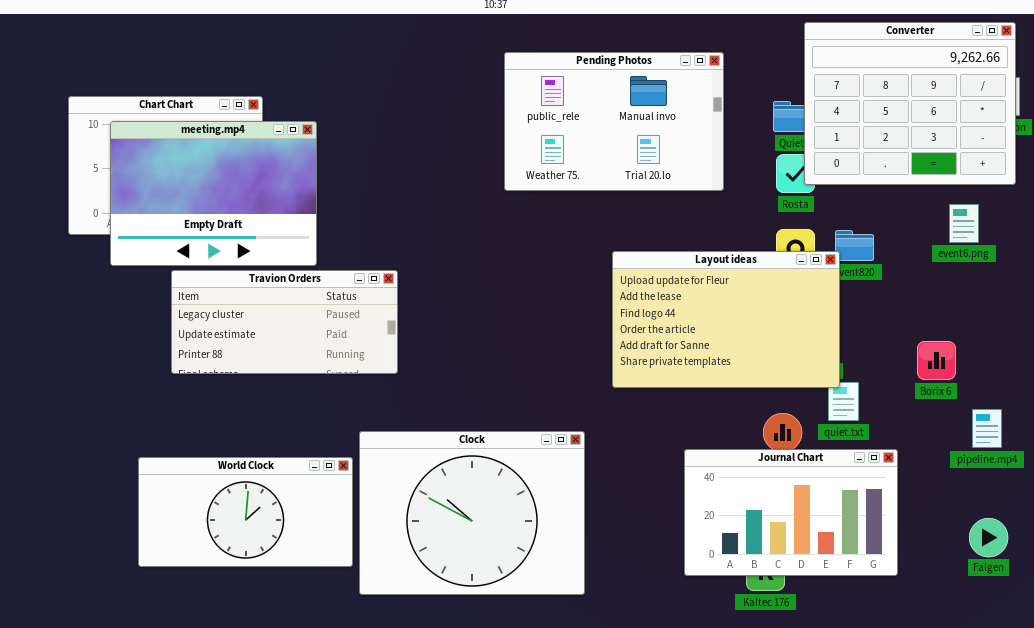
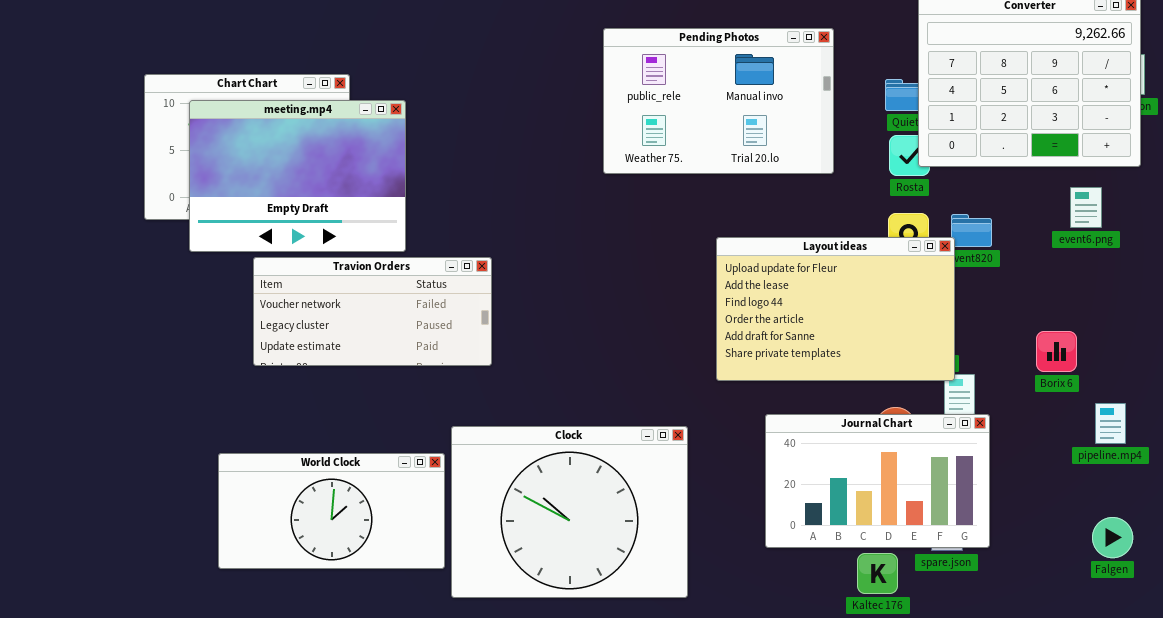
Travion Orders: [171,270,398,374] -> [253,257,492,366], scrolled up 1 row
Journal Chart: [684,449,898,576] -> [765,414,990,548], moved

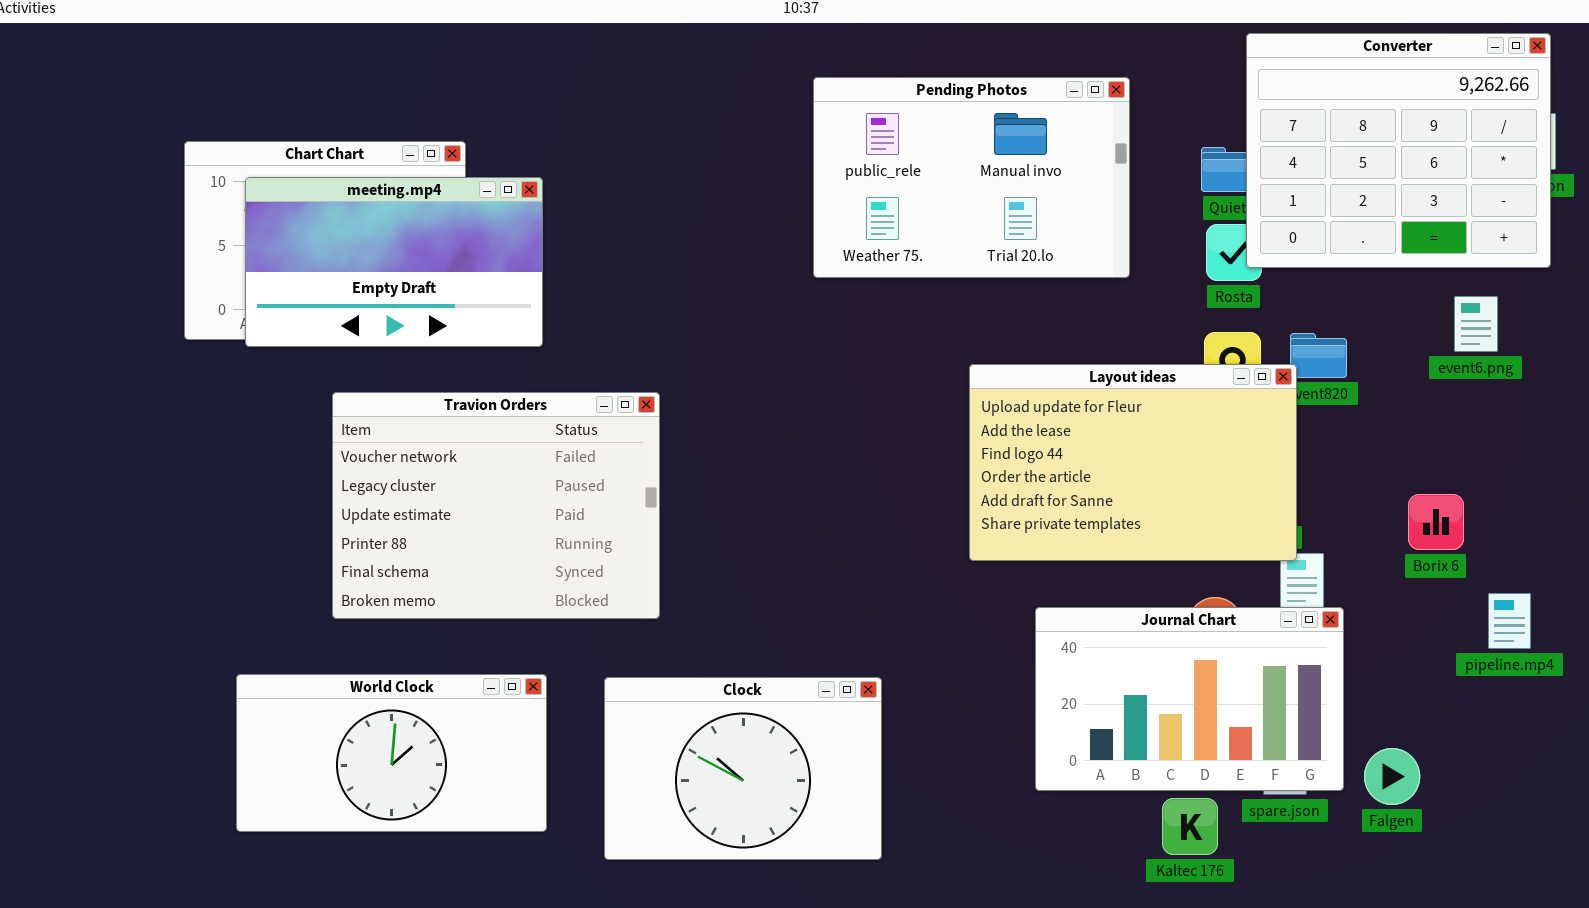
meeting.mp4: [189,100,406,252] -> [245,177,543,347], resized
Travion Orders: [253,257,492,366] -> [332,392,660,619], resized
Clock: [451,426,688,598] -> [604,677,882,860], resized
World Clock: [218,453,445,569] -> [236,674,547,832], moved
Falgen: [1092,517,1133,558] -> [1364,748,1420,805], moved

